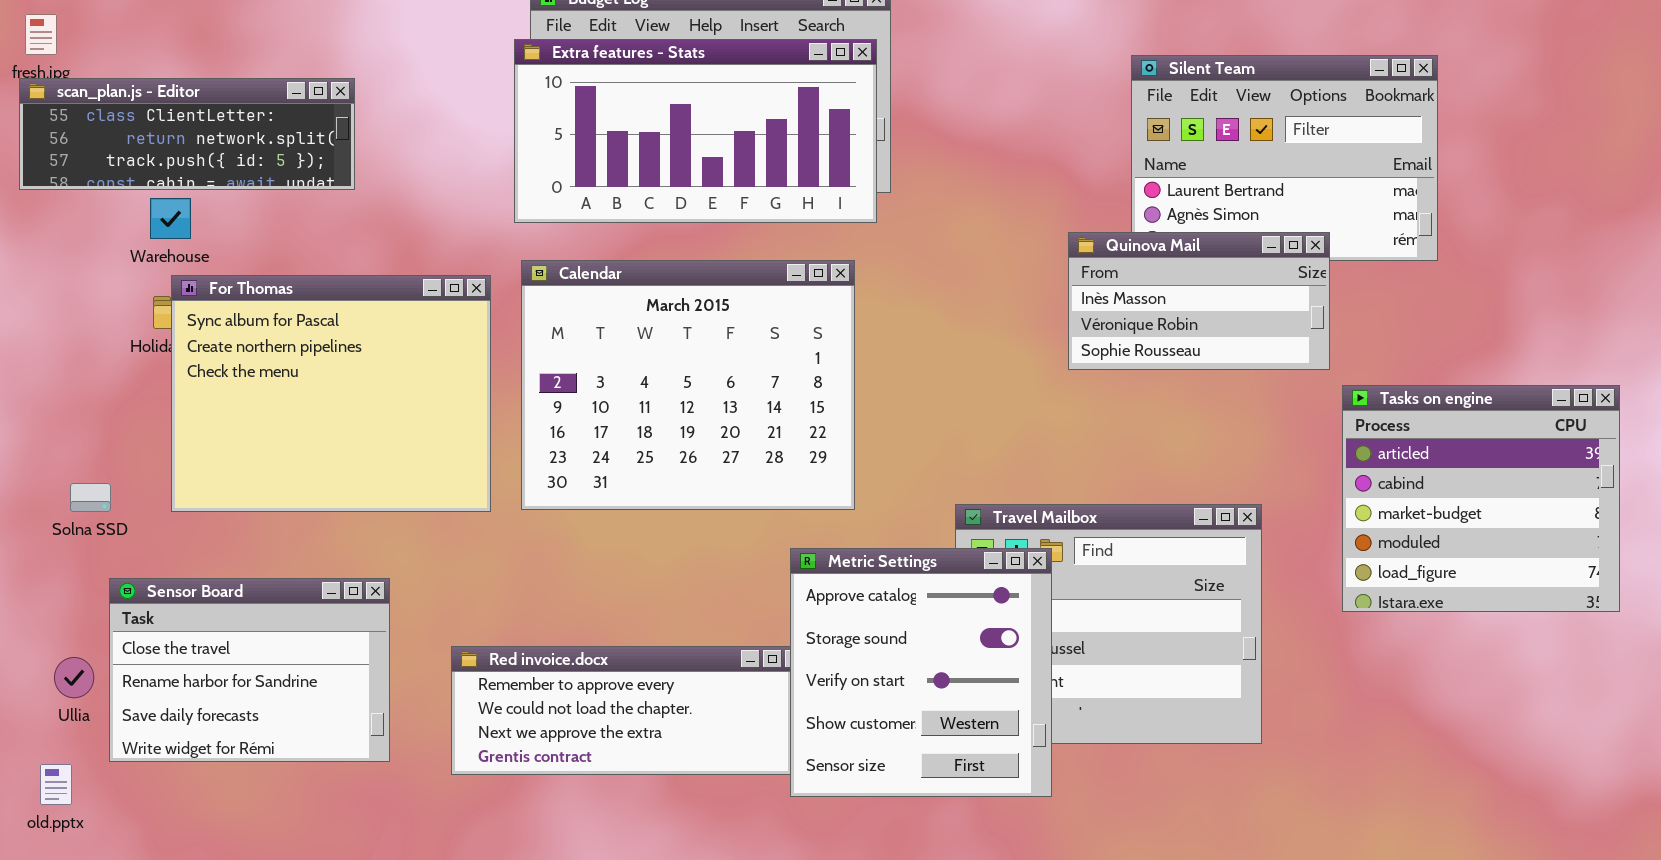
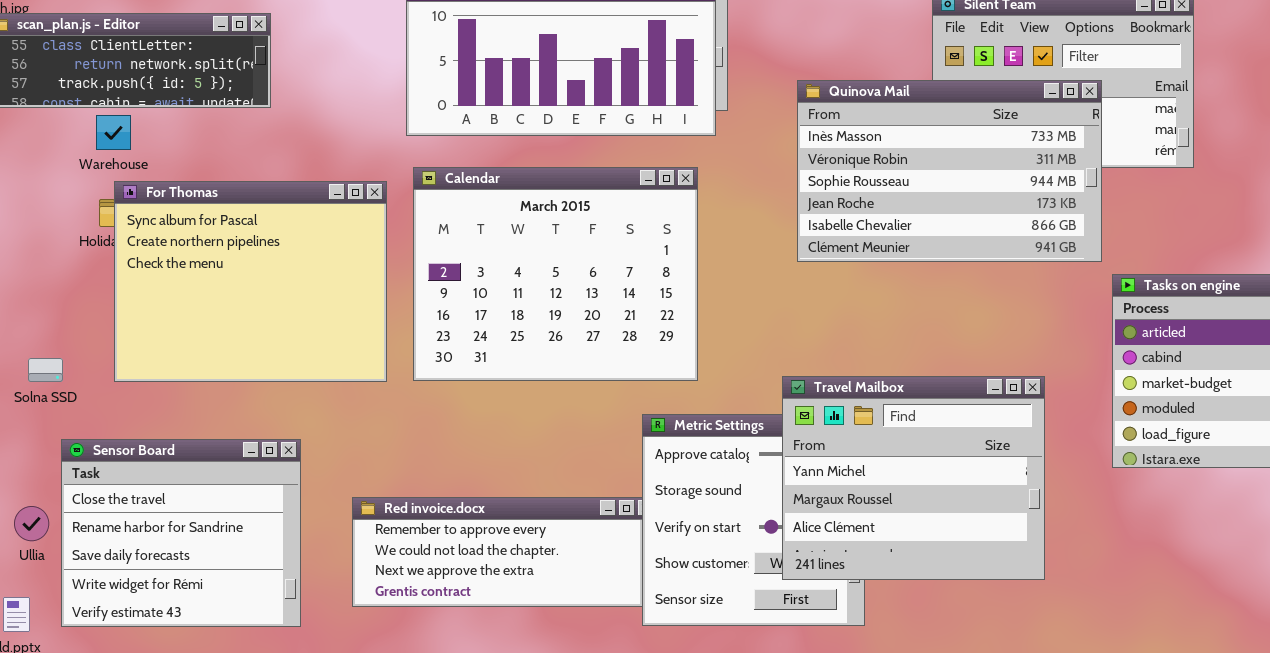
Quinova Mail: [1068,232,1330,370] -> [797,80,1102,262], resized
Travel Mailbox: [955,504,1262,744] -> [782,376,1045,580], raised
Sensor Board: [109,578,390,762] -> [61,439,301,627], resized

